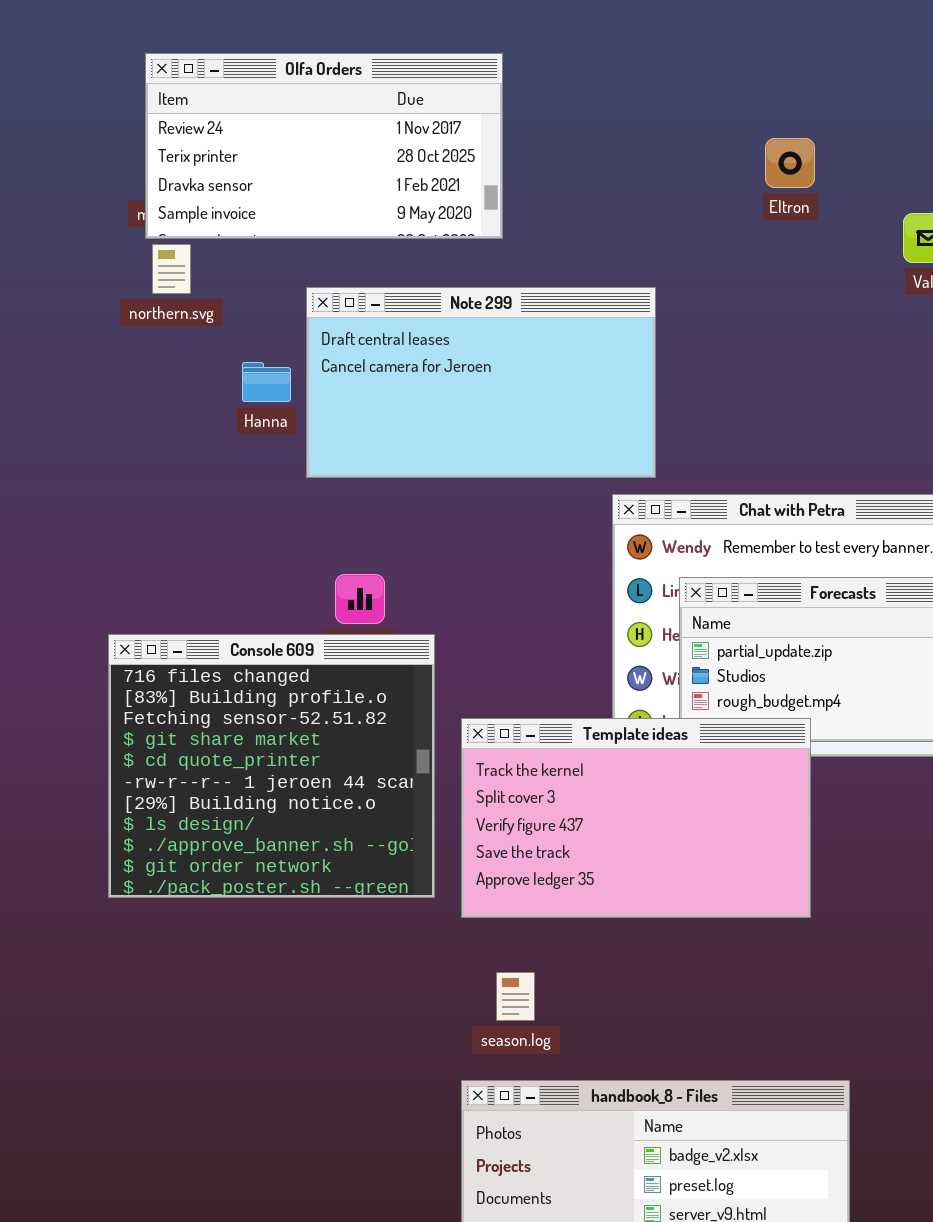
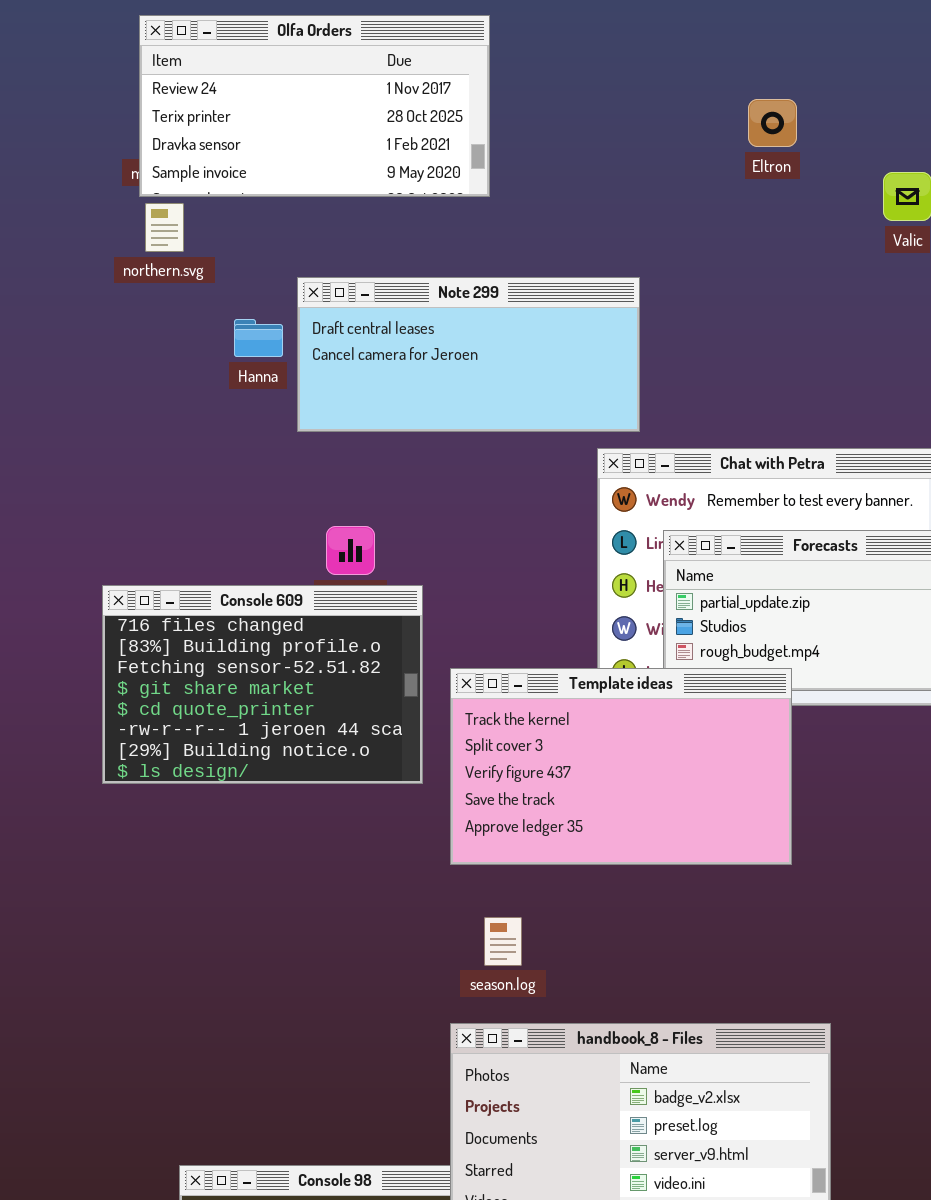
Note 299: [306,287,656,478] -> [297,277,640,432], resized
Console 609: [108,634,435,898] -> [102,585,423,784], resized

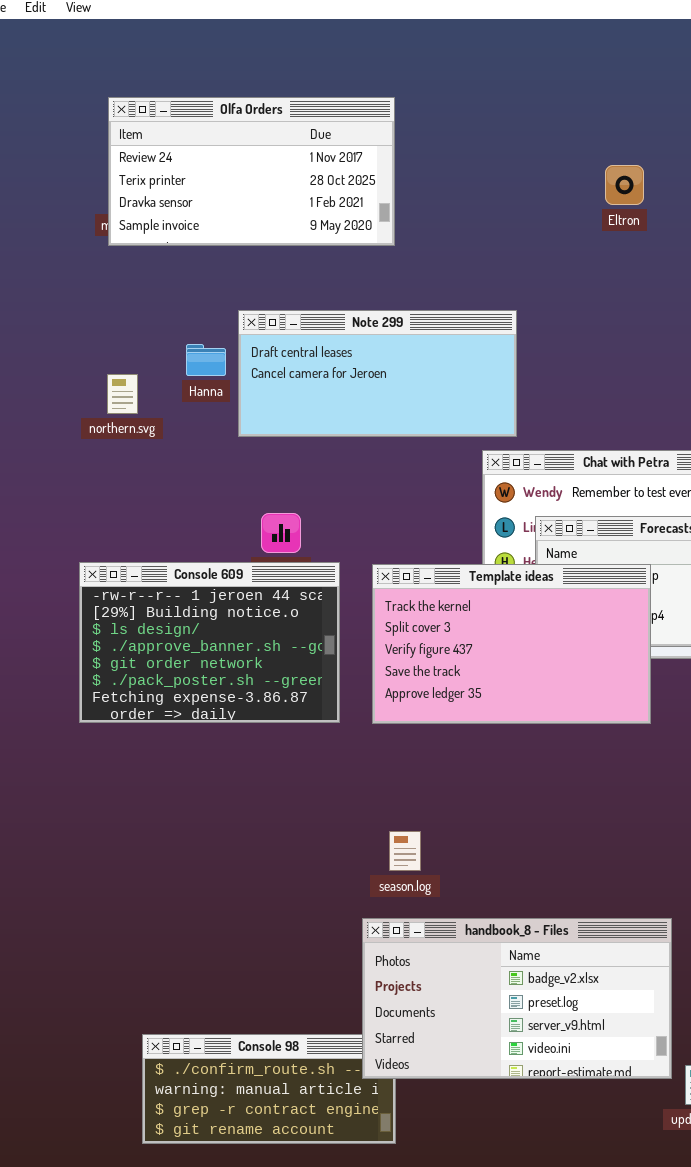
northern.svg: [145,203,184,252] -> [107,374,138,414], moved
Console 609: [102,585,423,784] -> [79,562,340,723], scrolled down 5 rows
Template ideas: [450,668,792,865] -> [372,564,651,724], moved

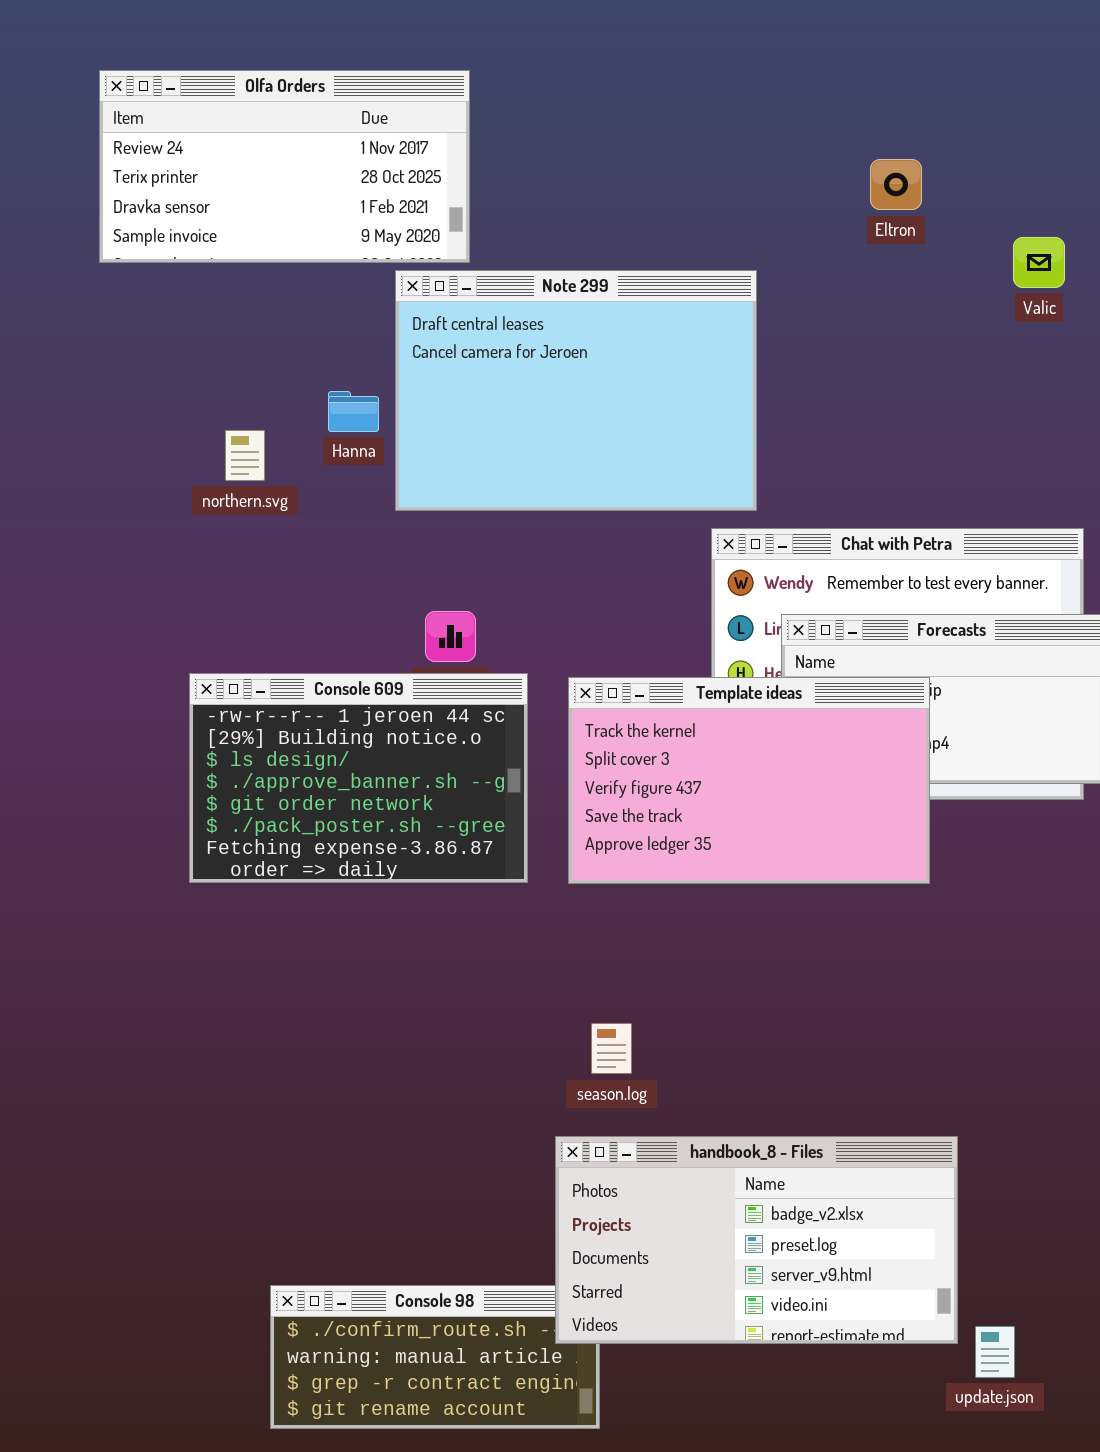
Olfa Orders: [108,97,395,246] -> [99,70,470,263], moved
Note 299: [238,310,517,437] -> [395,270,757,511], resized

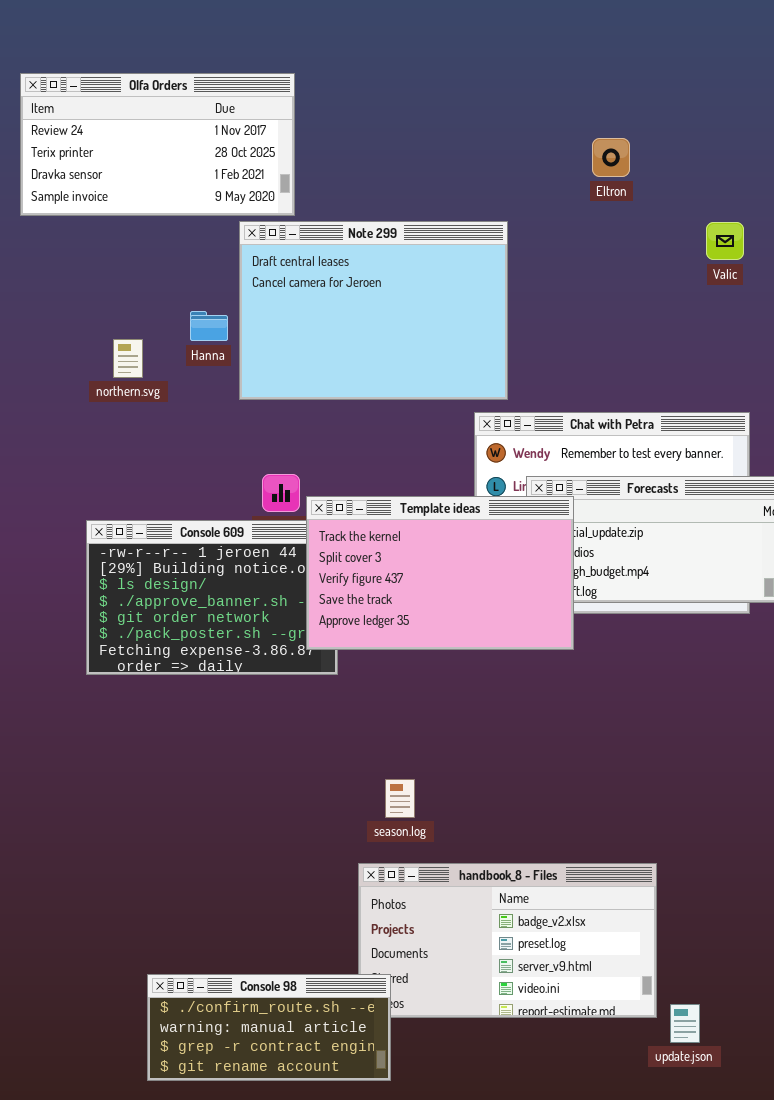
Valic: [1013,237,1065,288] -> [706,222,744,260], moved
Template ideas: [568,677,930,884] -> [306,496,574,650], moved
Console 98: [270,1285,600,1429] -> [147,974,391,1081], raised

